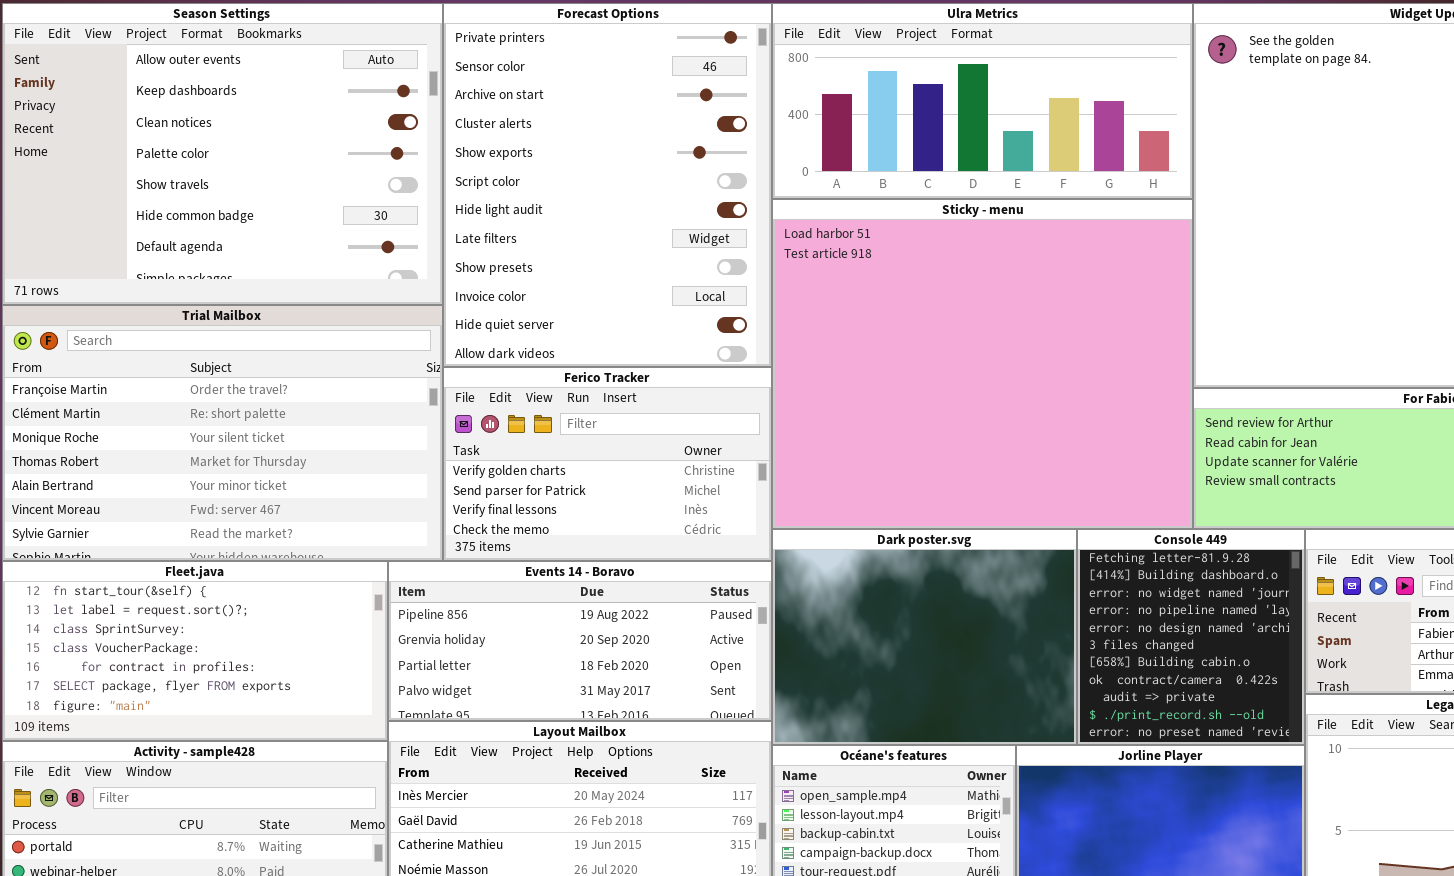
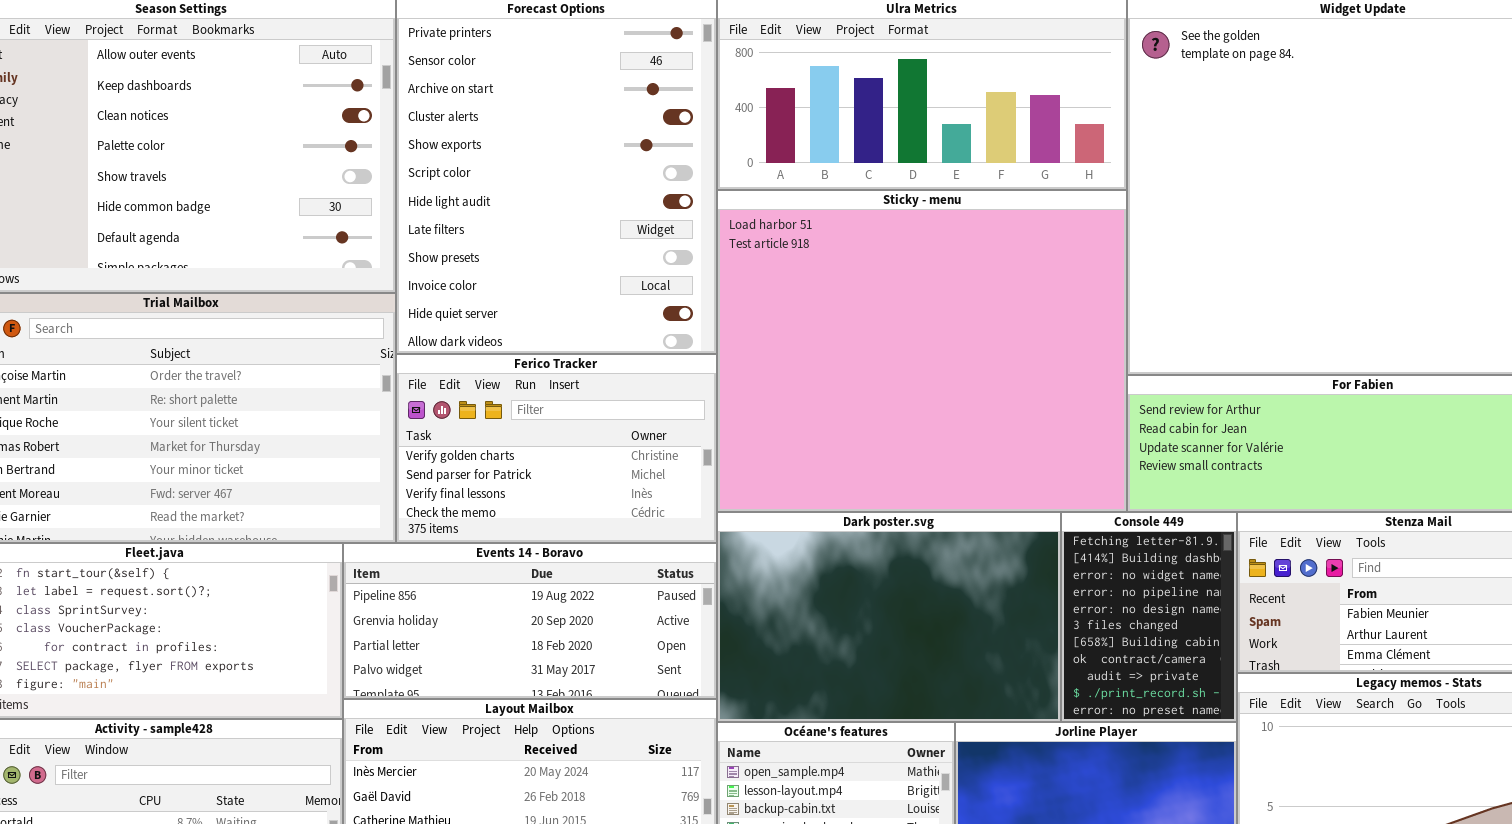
Dark poster.svg: [772,529,1077,745] -> [717,512,1061,722], resized
Console 449: [1077,529,1305,745] -> [1061,512,1237,722], resized

